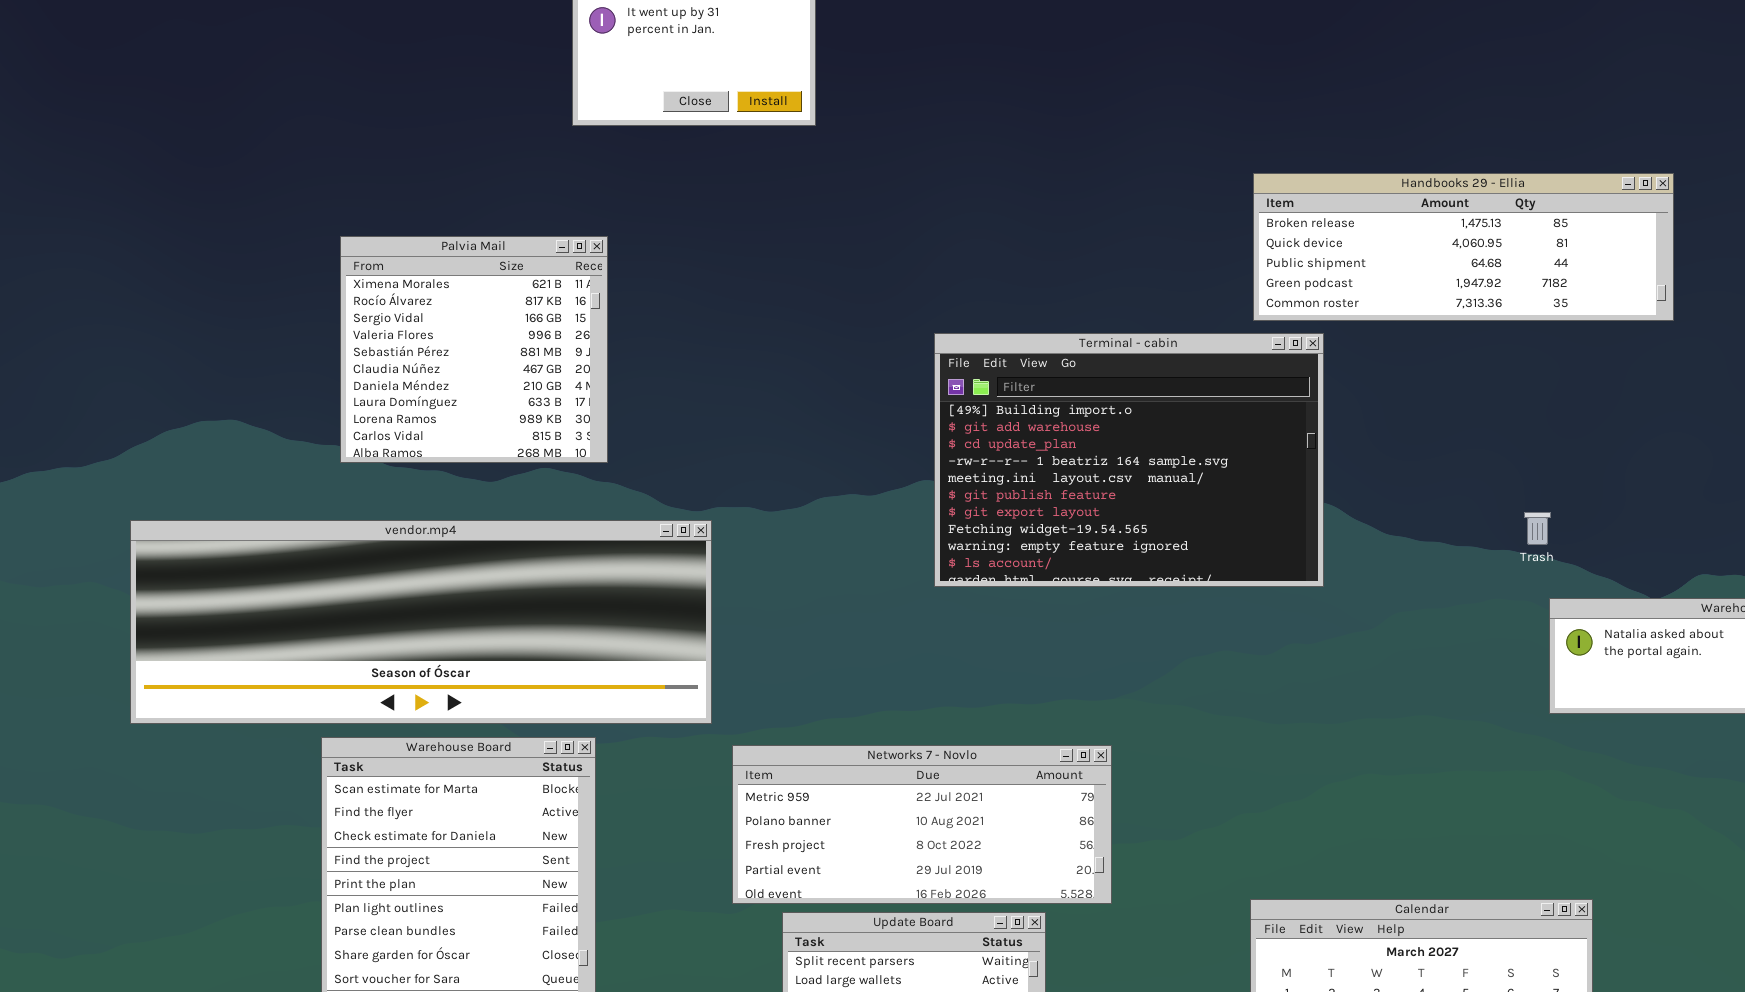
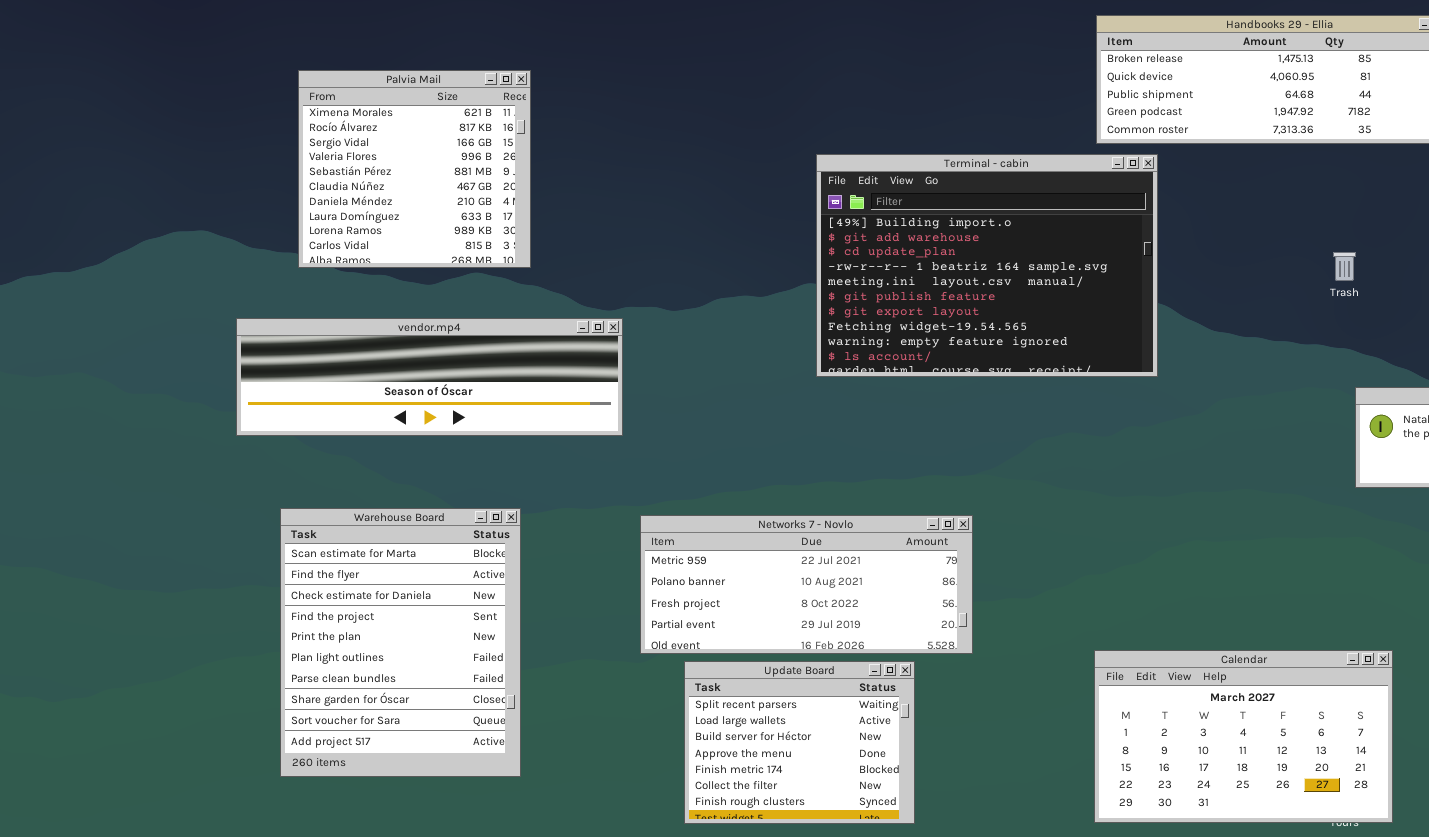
Trash: [1524,512,1551,545] -> [1333,252,1356,281], moved
vendor.mp4: [130,520,712,724] -> [236,318,623,436], resized

